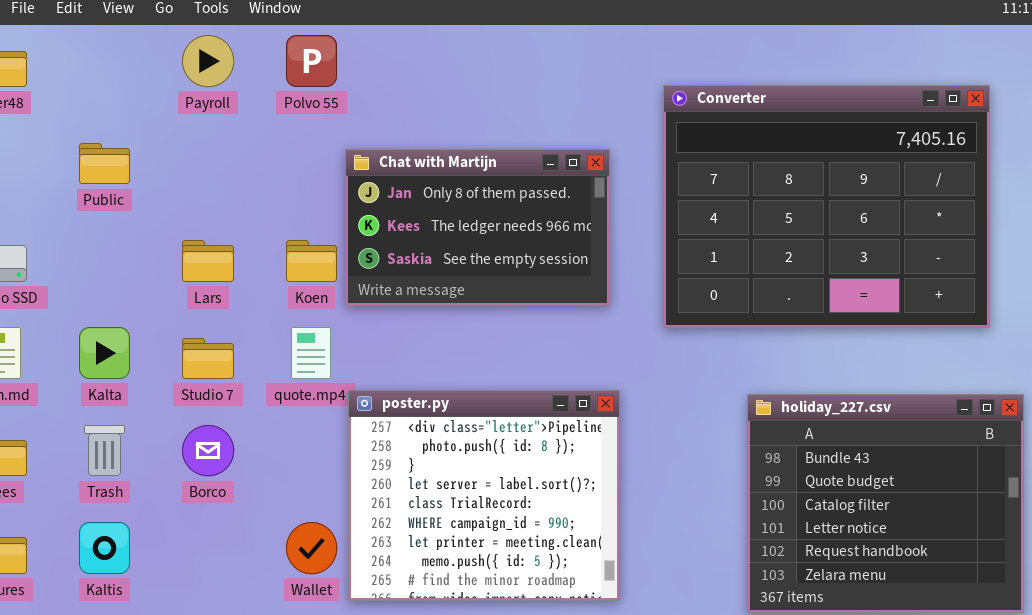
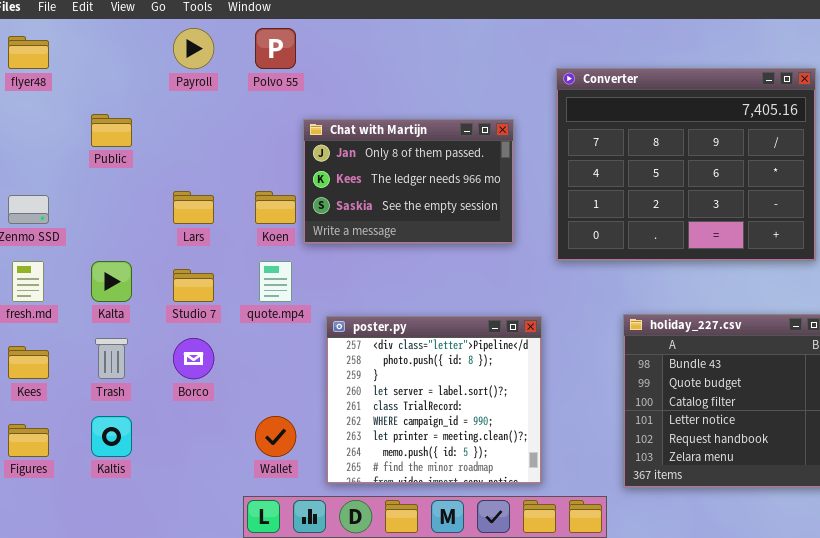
poster.py: [348,390,620,601] -> [326,316,542,484], moved

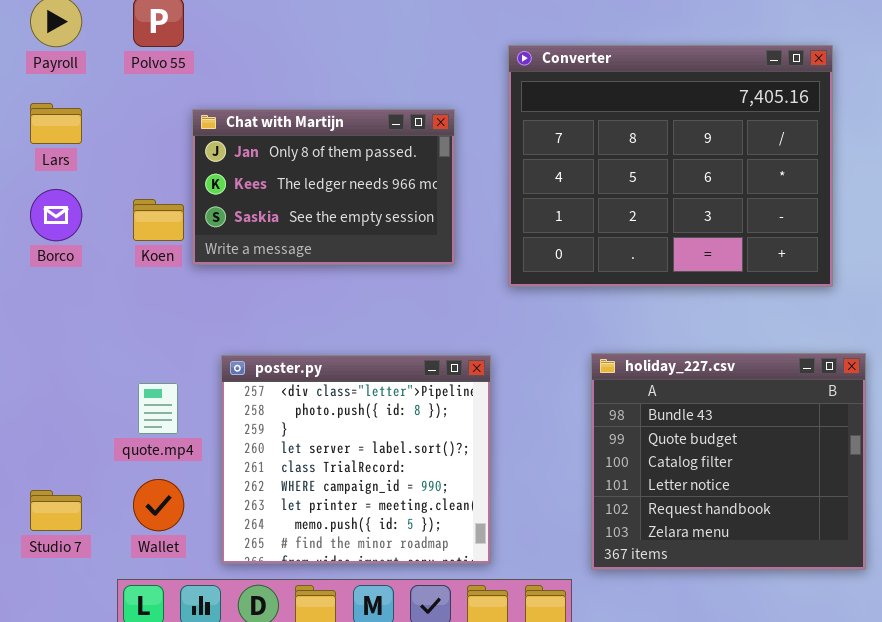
Lars: [173,191,214,224] -> [30,103,82,144], moved
quote.mp4: [259,261,292,302] -> [138,383,178,434], moved
Studio 7: [173,269,214,302] -> [30,490,82,531], moved
Borco: [173,338,214,379] -> [30,189,82,241], moved

